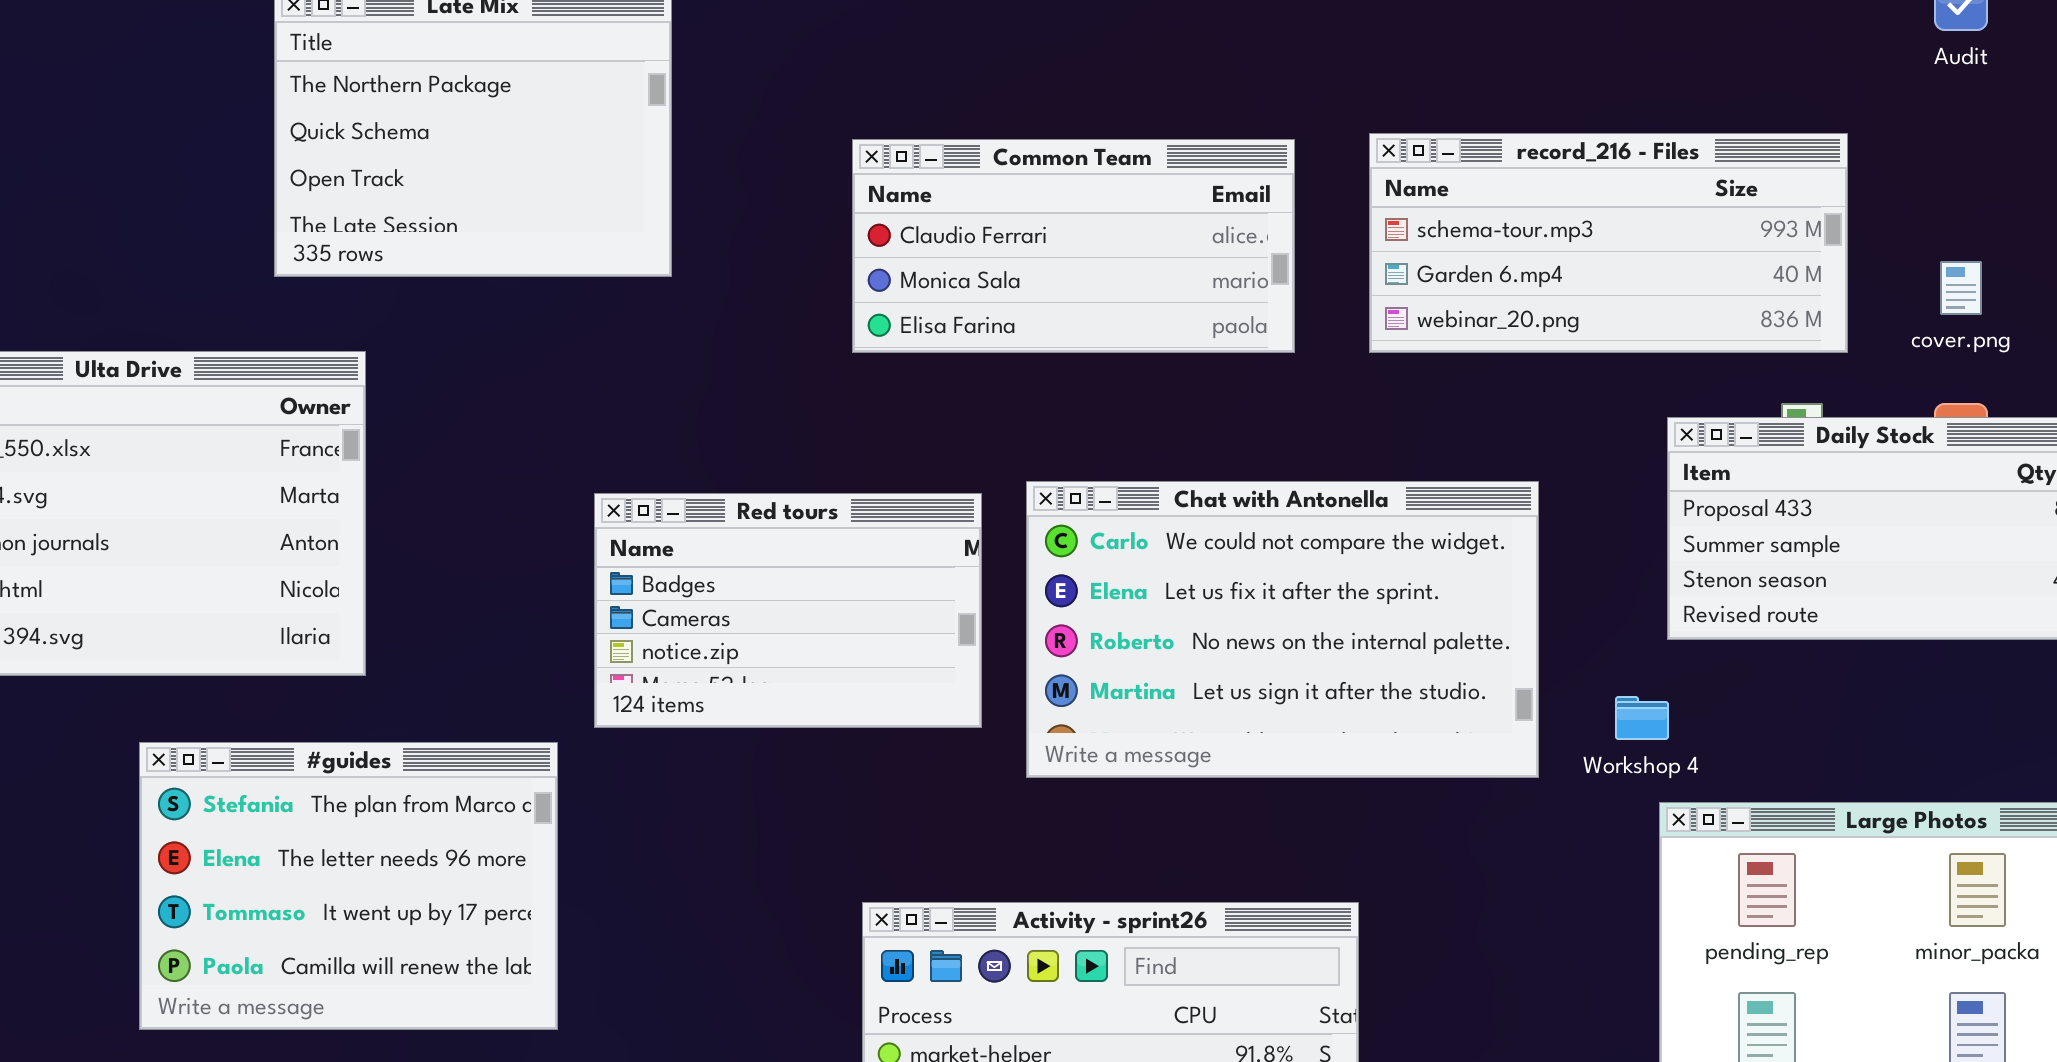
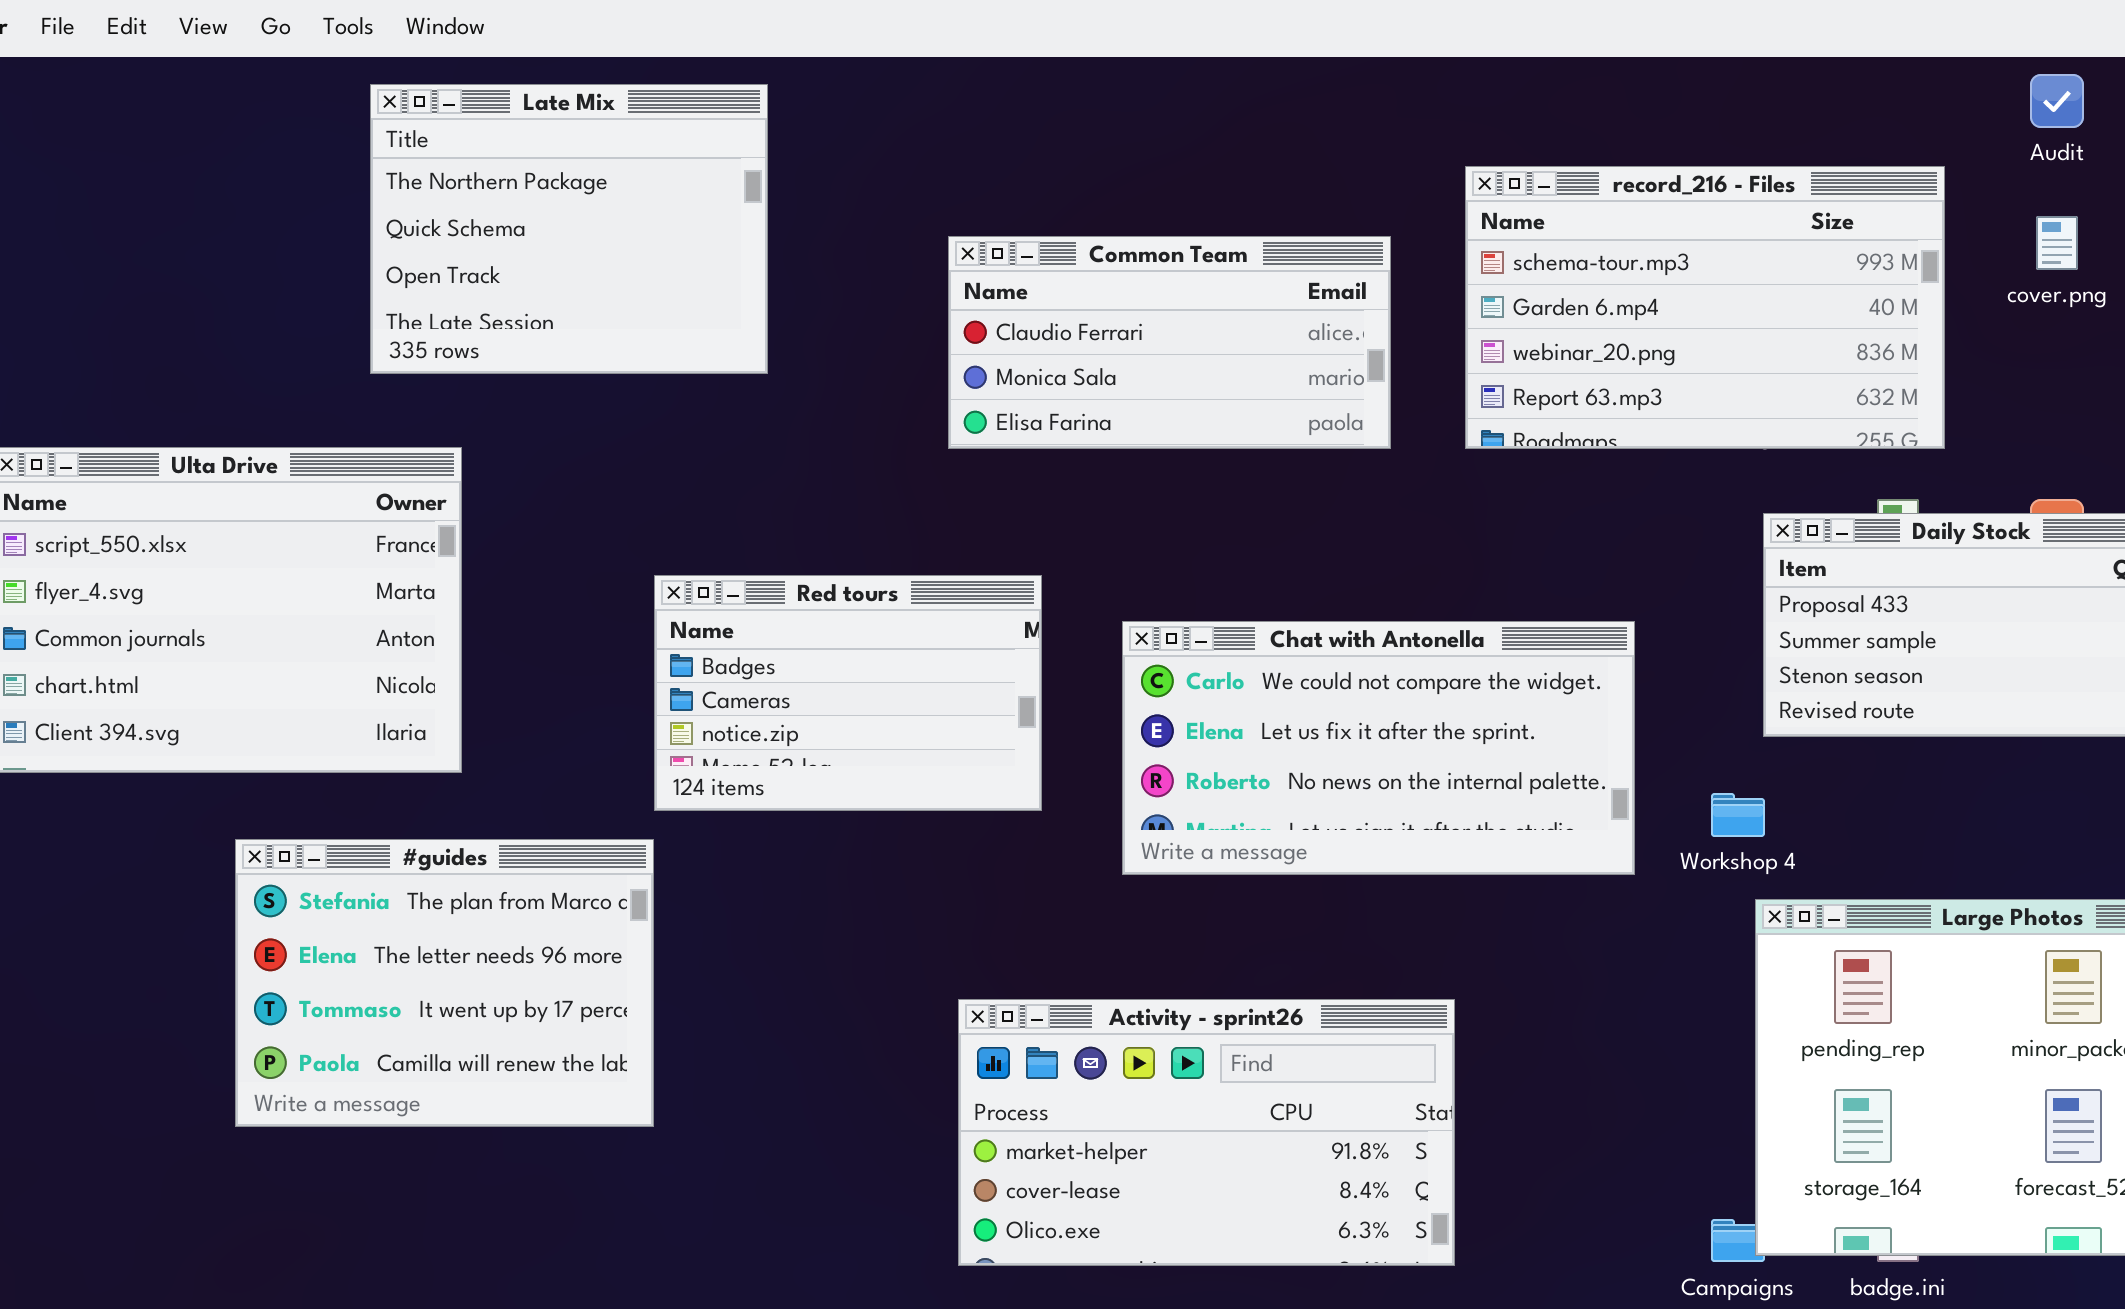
record_216 - Files: [1369,133,1848,353] -> [1465,166,1945,449], resized
cover.png: [1940,261,1982,315] -> [2036,216,2078,270], moved
Chat with Antonella: [1026,481,1539,778] -> [1122,621,1635,875], resized
Red tours: [594,493,982,728] -> [654,575,1042,811], moved

